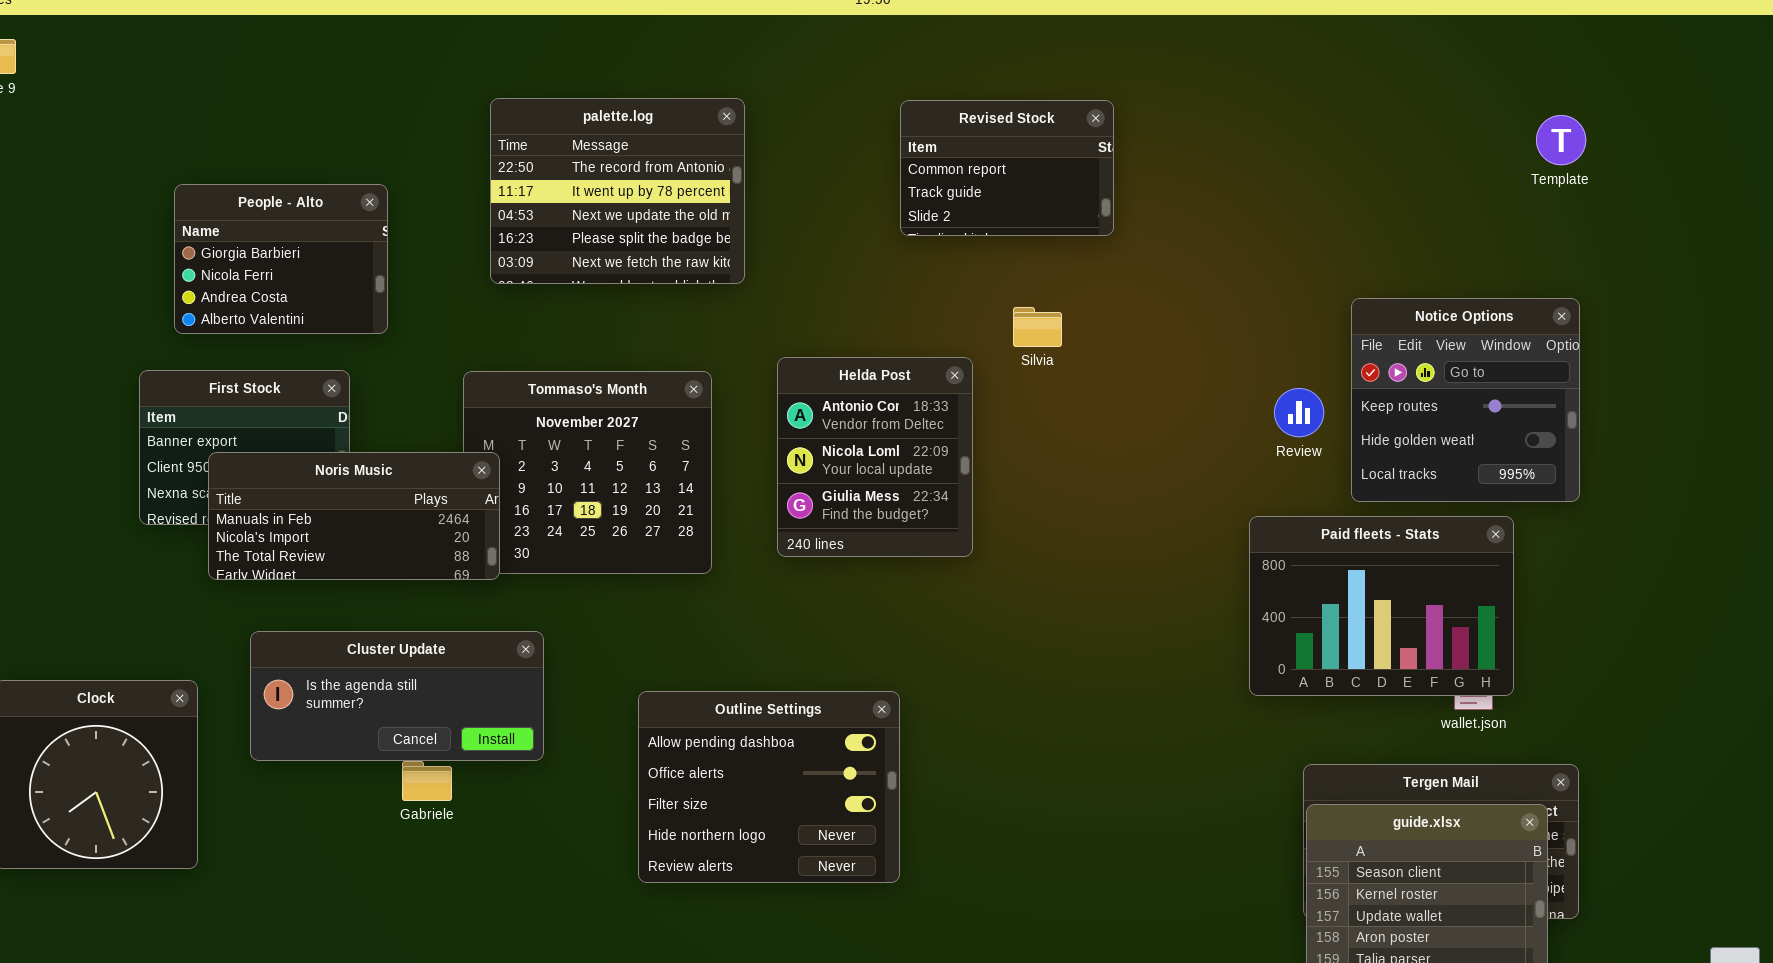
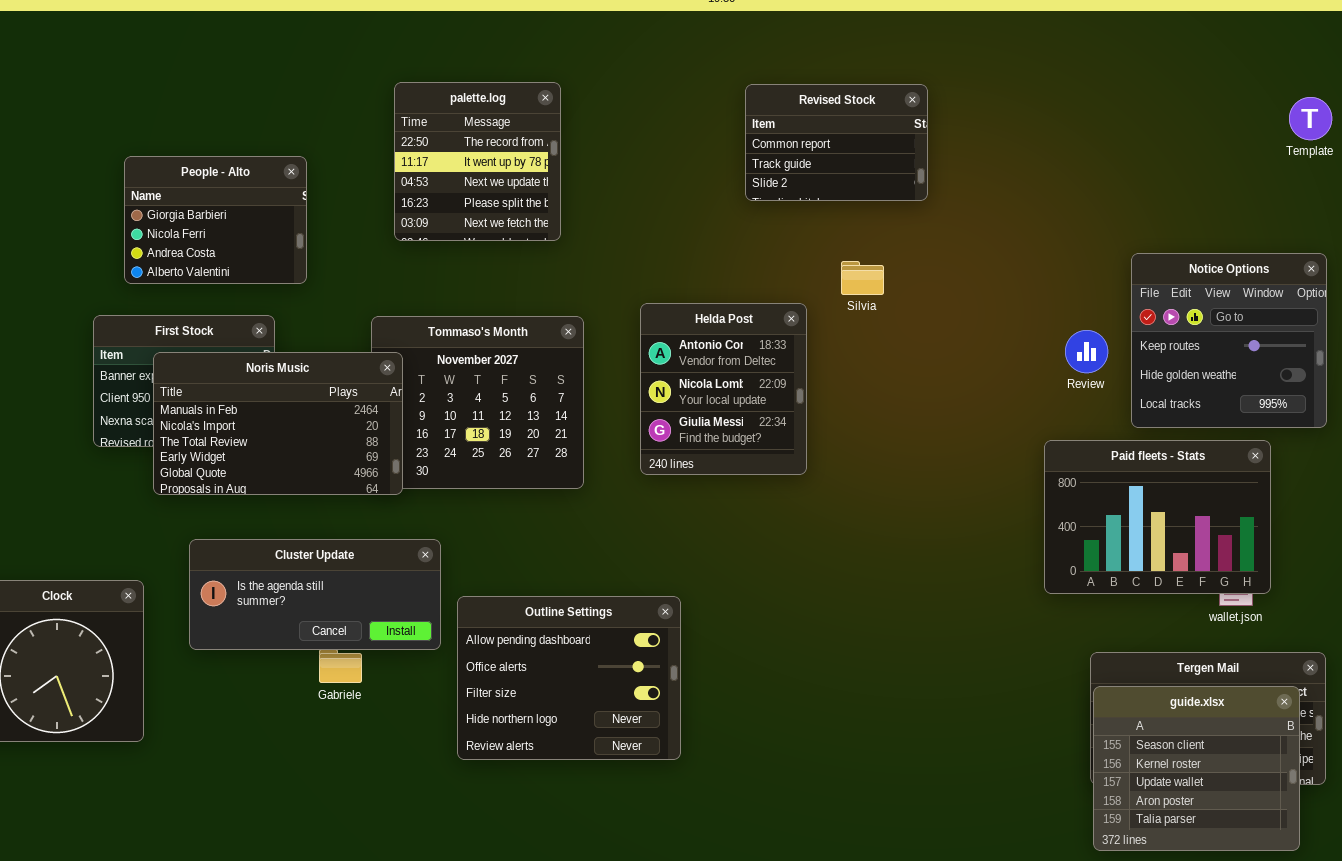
palette.log: [490,98,745,284] -> [394,82,561,241], resized
Noris Music: [208,452,500,580] -> [153,352,403,495], resized
Outline Settings: [638,691,900,883] -> [457,596,681,760], moved

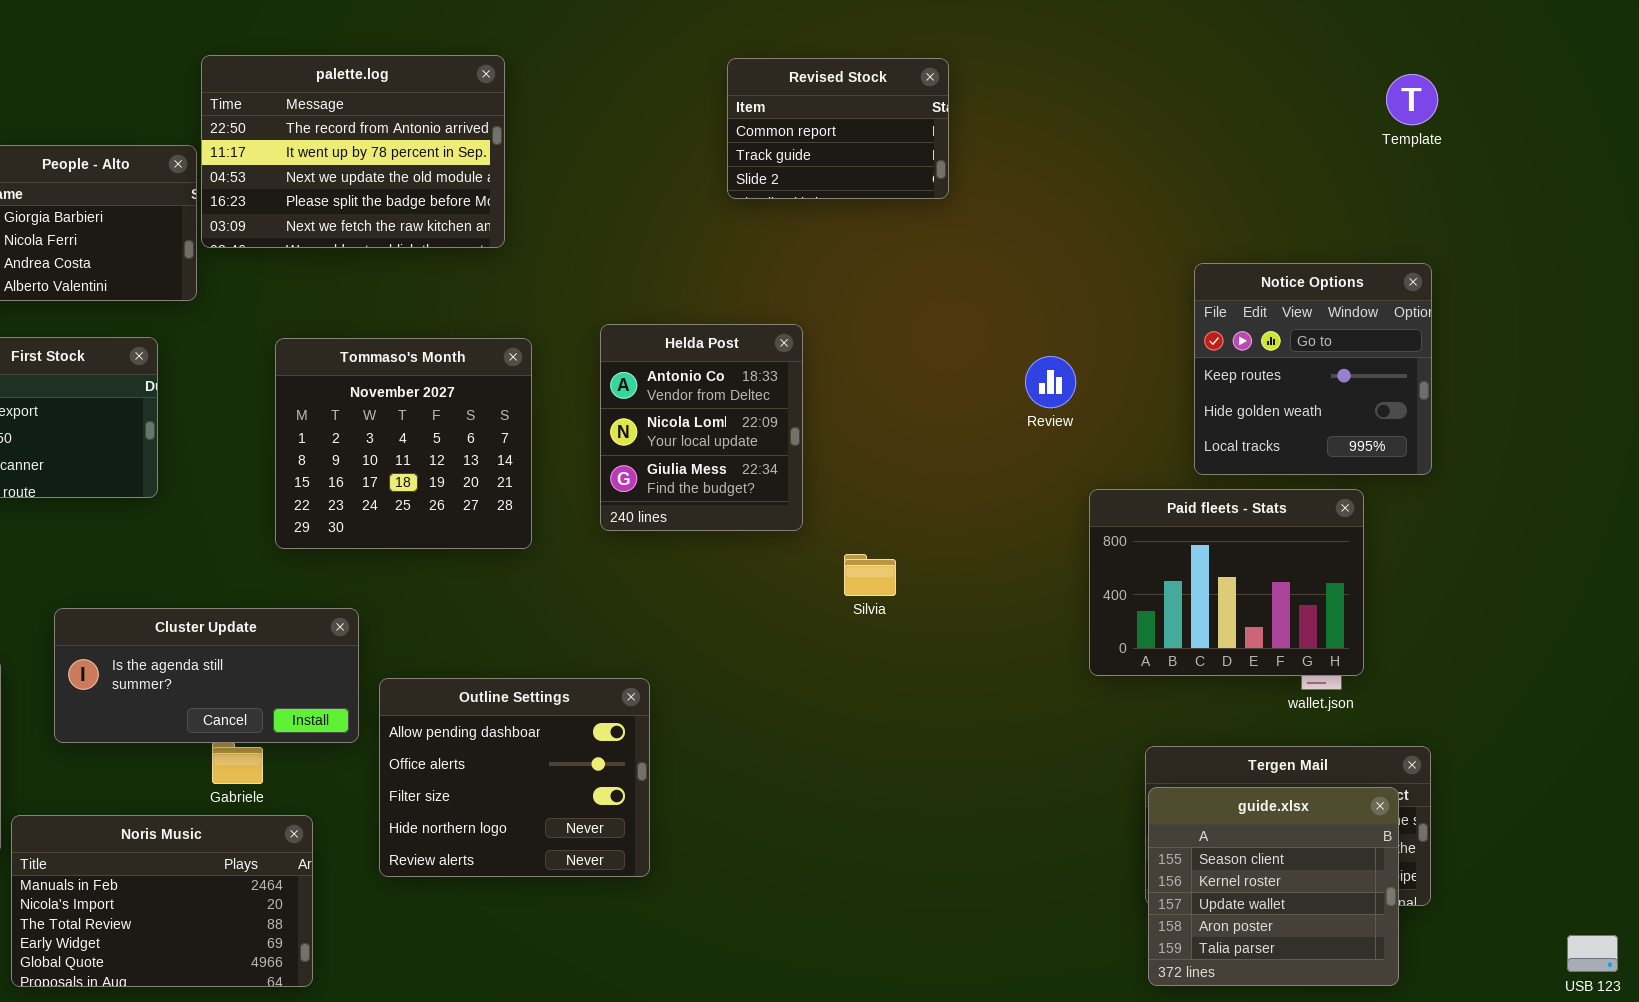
palette.log: [394,82,561,241] -> [201,55,505,248], resized
Silvia: [841,261,884,295] -> [844,554,896,596], moved
Review: [1065,330,1108,373] -> [1025,356,1076,408], moved
Noris Music: [153,352,403,495] -> [11,815,313,987], moved

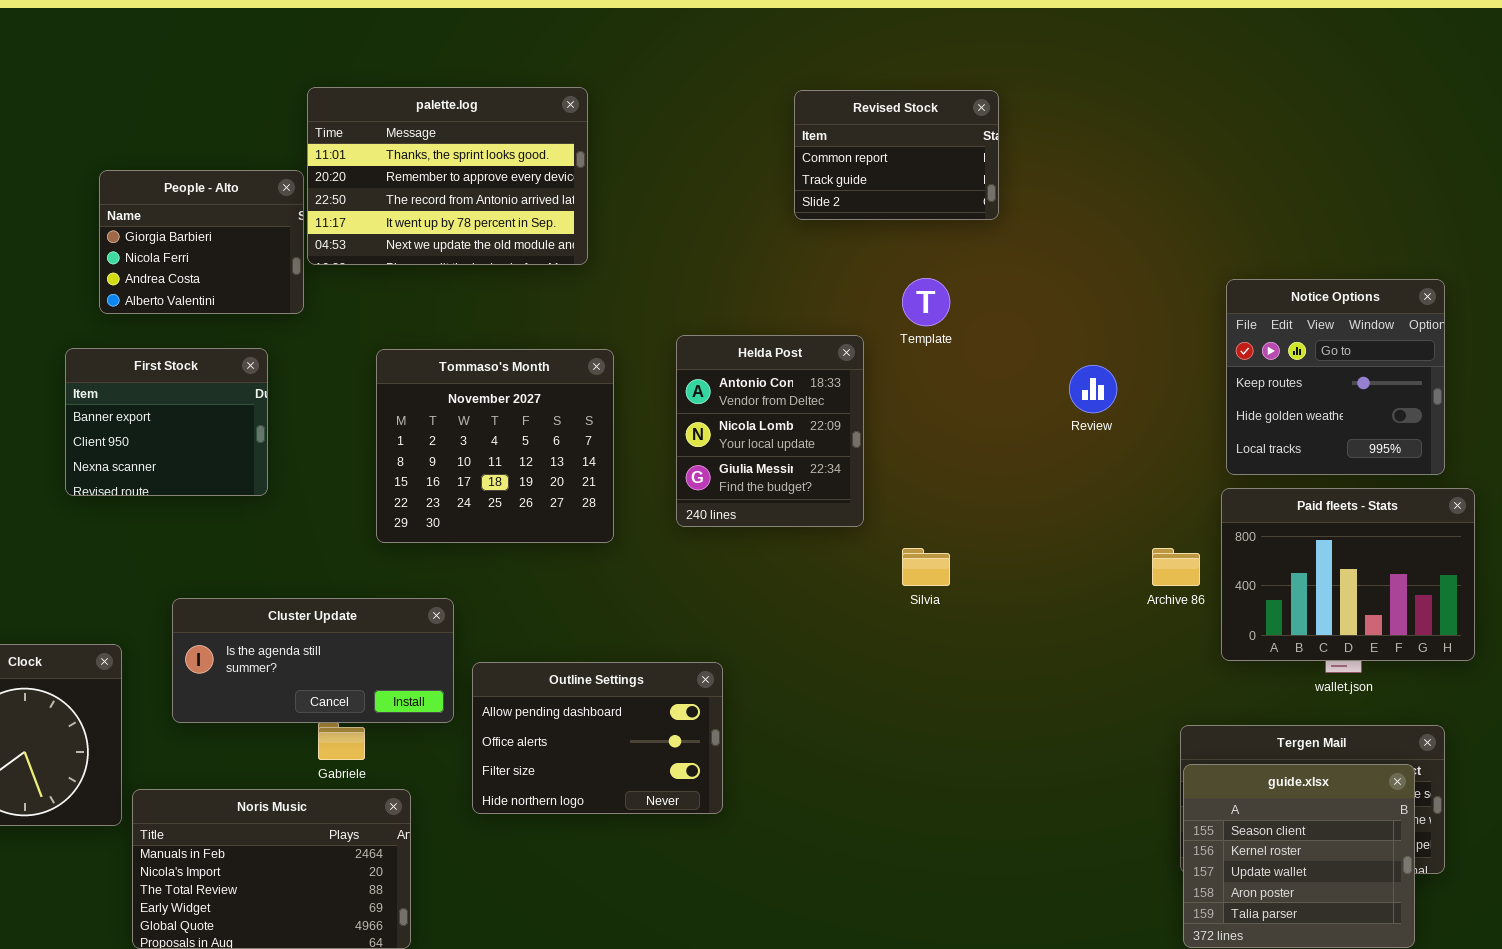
palette.log: [201,55,505,248] -> [307,87,588,265], scrolled up 2 rows
Template: [1386,74,1438,125] -> [902,278,950,326], moved
Paid fleets - Stats: [1089,489,1364,676] -> [1221,488,1475,661], moved
Outline Settings: [379,678,650,877] -> [472,662,723,814], resized

